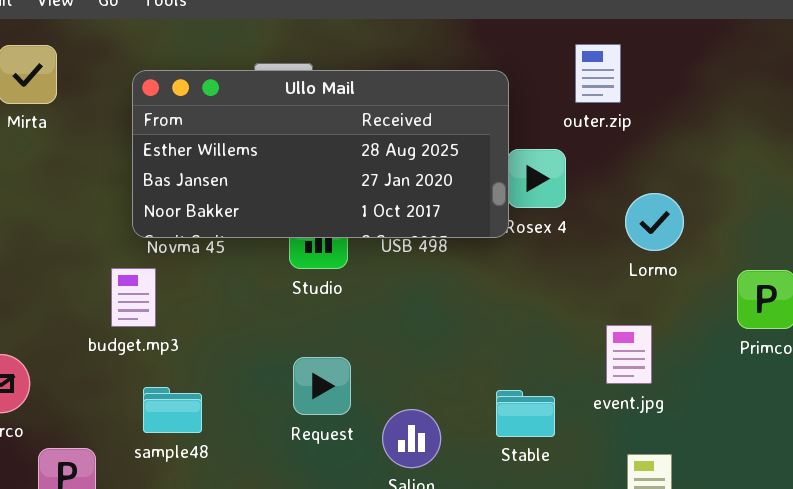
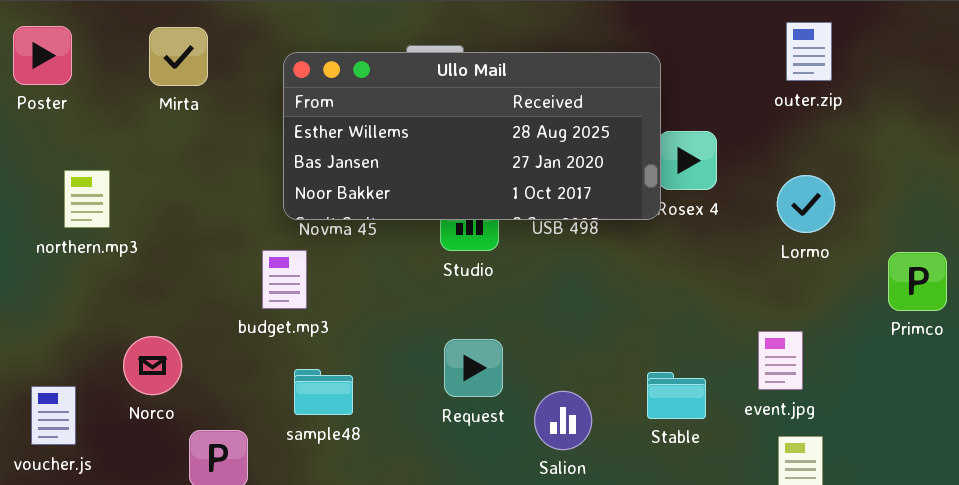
outer.zip: [575,44,621,103] -> [786,22,832,81], moved
event.jpg: [606,325,652,384] -> [758,331,803,390], moved

